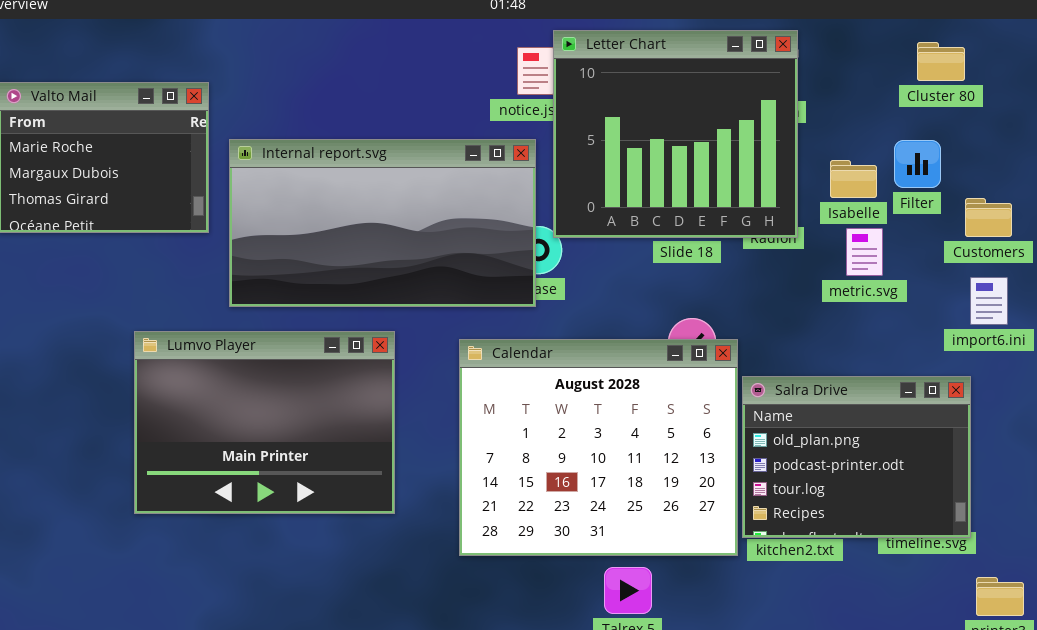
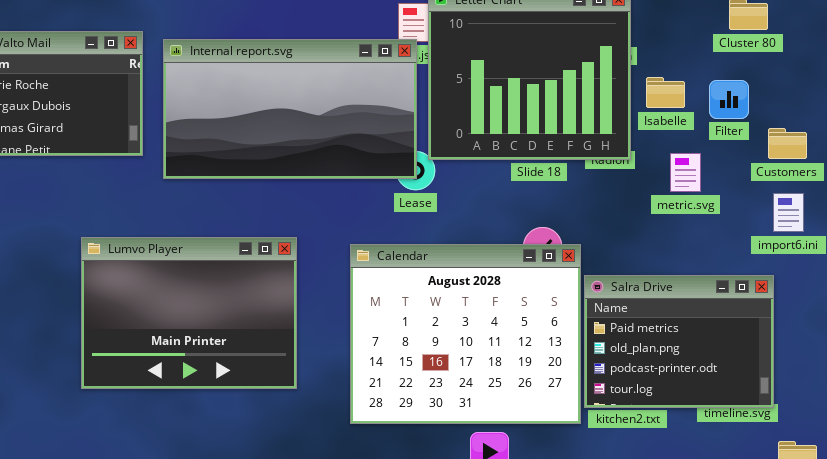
Internal report.svg: [229,139,536,307] -> [163,39,417,179], moved
Isabelle: [830,160,877,198] -> [646,77,685,108], moved
Salra Drive: [742,376,971,538] -> [584,275,774,408], scrolled up 1 row

